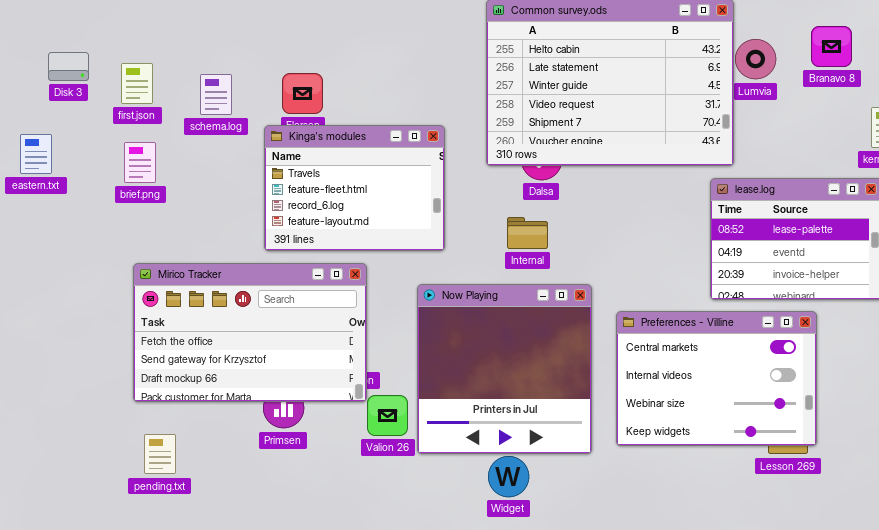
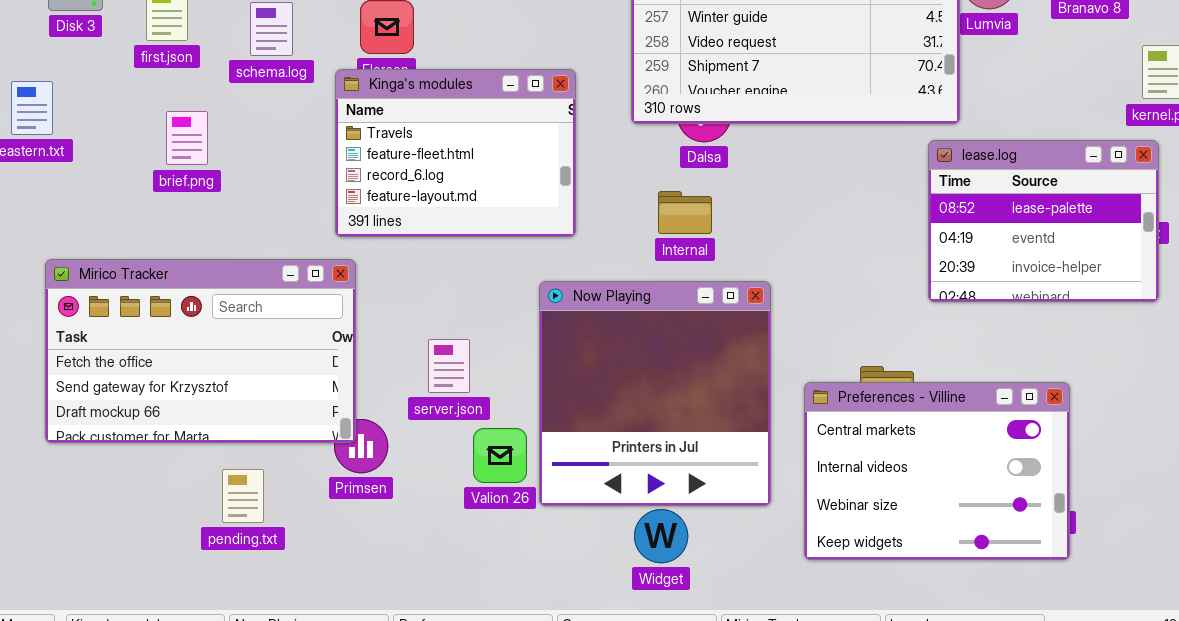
brief.png: [124,142,156,183] -> [166,111,208,165], moved
Mirico Tracker: [133,263,367,402] -> [45,259,356,443], moved
Preferences - Villine: [616,311,817,446] -> [804,382,1070,560], moved
pending.txt: [144,434,176,474] -> [222,469,264,523], moved

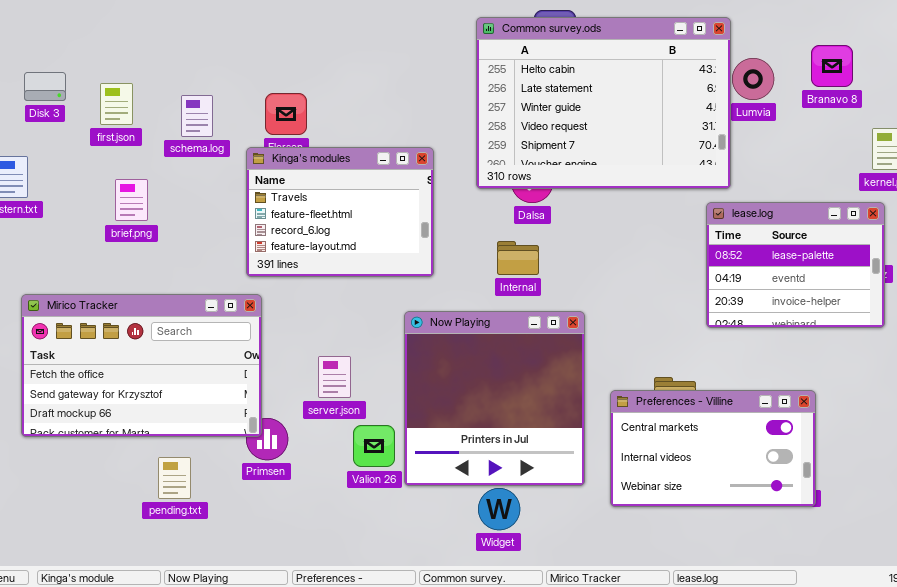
Preferences - Villine: [804,382,1070,560] -> [610,390,816,507], resized

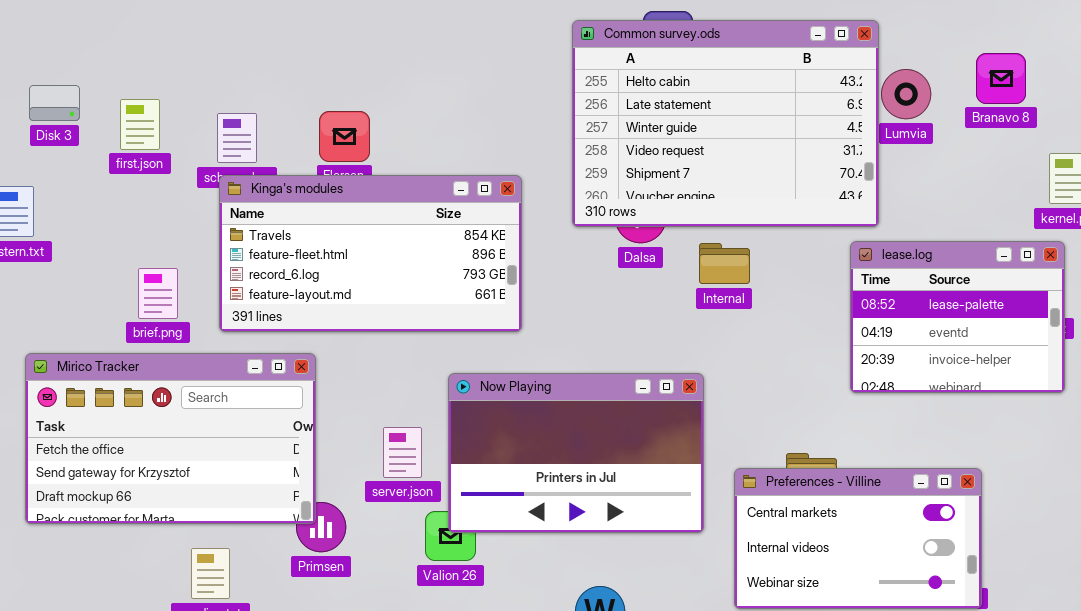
Kinga's modules: [246,147,434,277] -> [219,175,522,332], resized
brief.png: [115,179,148,221] -> [138,268,178,319], moved
Internal: [497,241,539,275] -> [699,243,750,284], moved
Now Playing: [404,311,585,486] -> [448,373,704,533], resized

